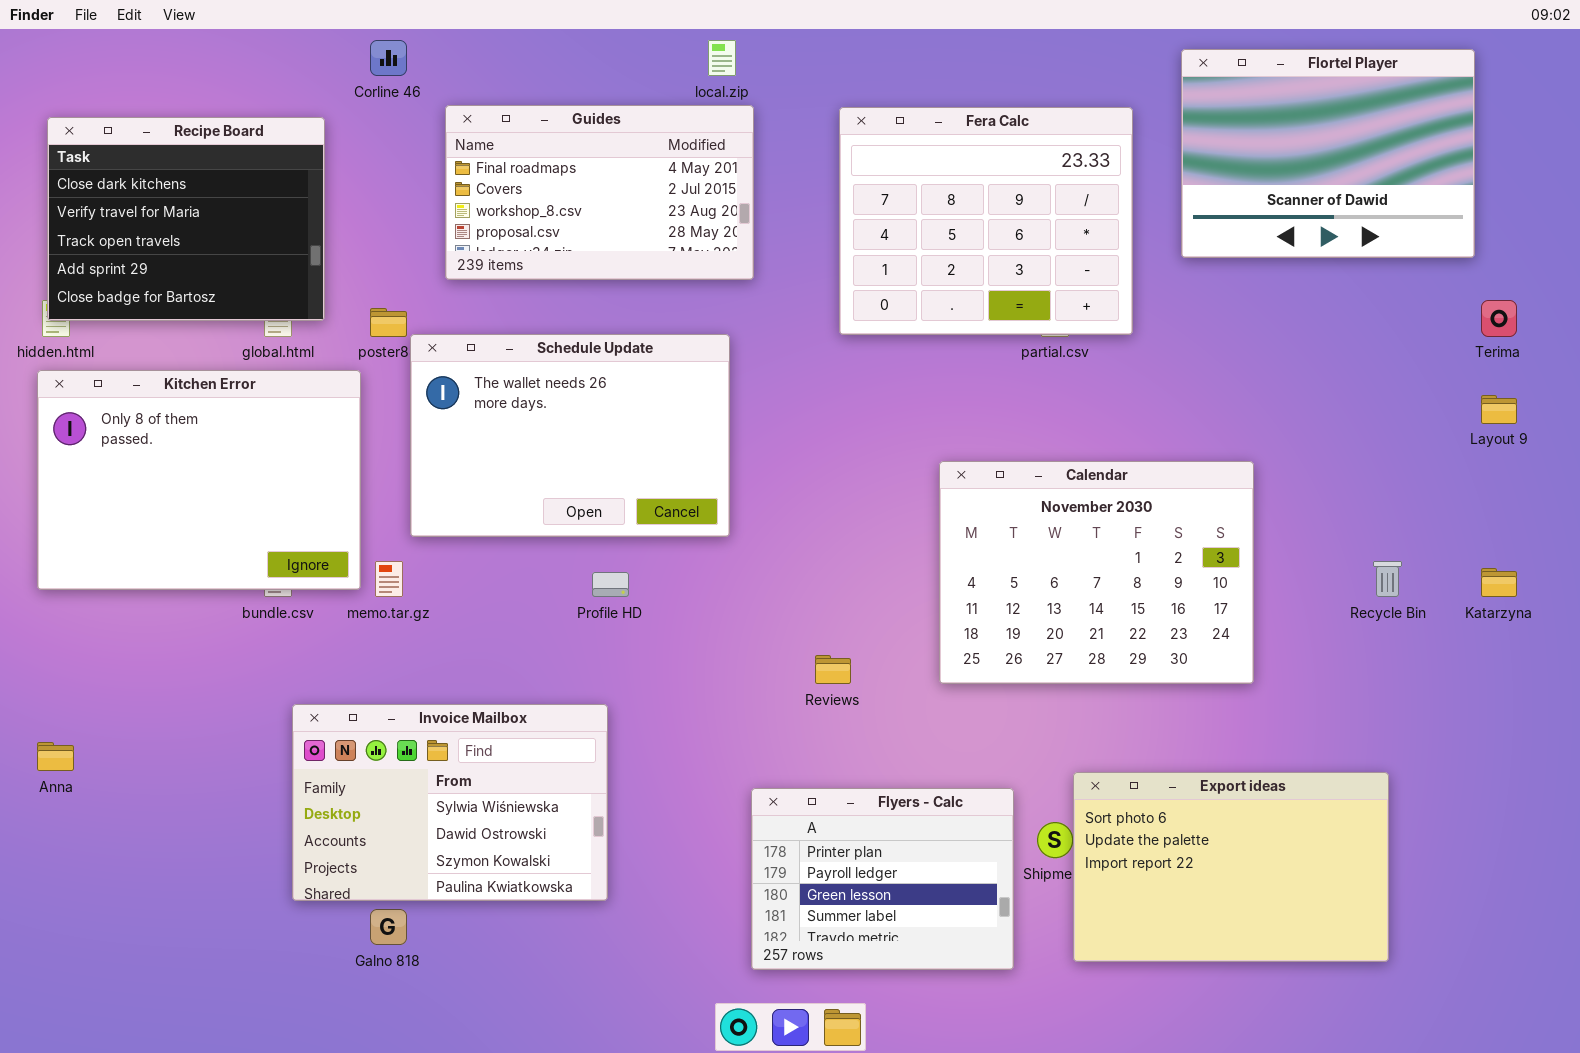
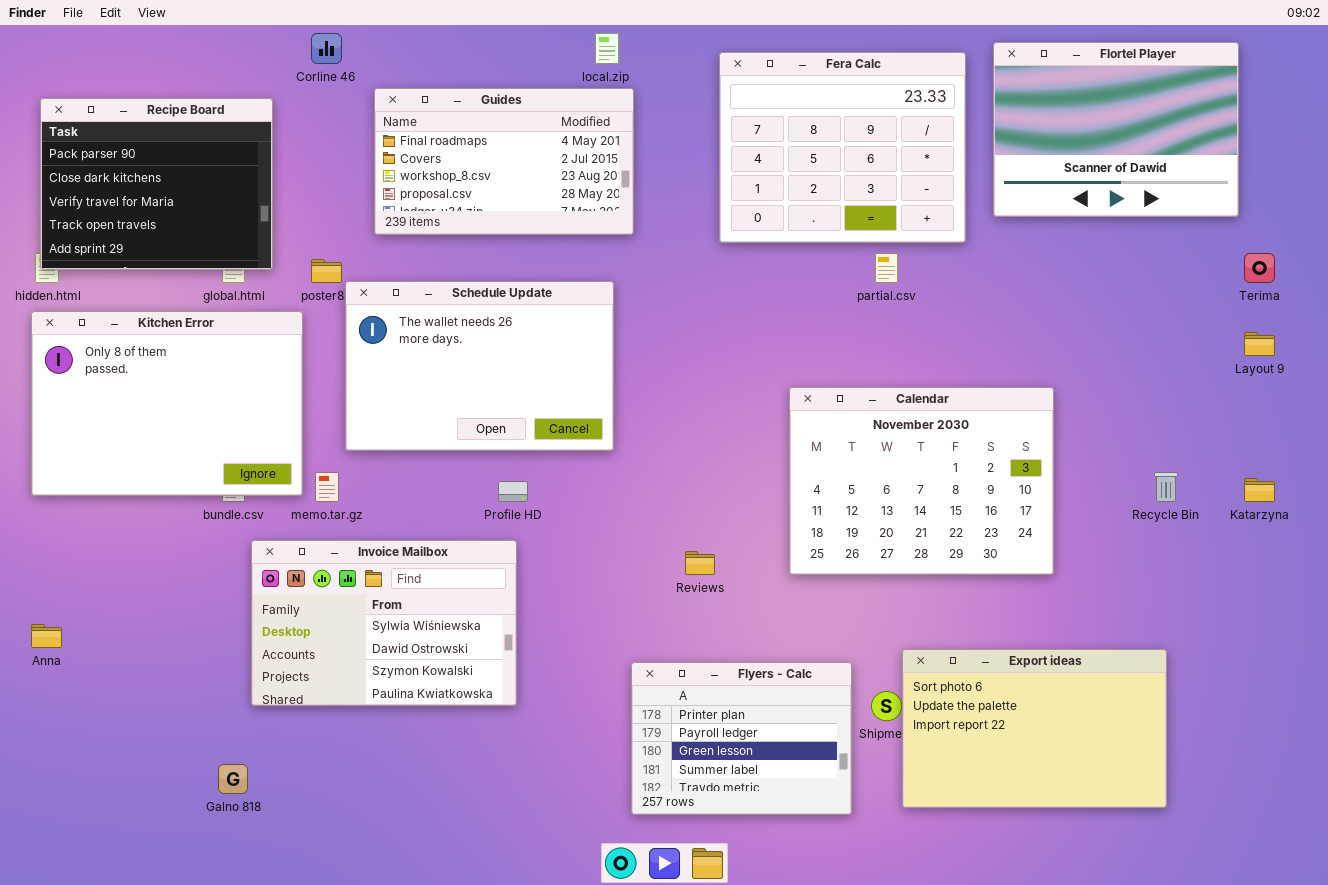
Fera Calc: [839,107,1133,335] -> [719,52,966,243], moved
Recipe Board: [47,117,325,321] -> [40,98,273,270], scrolled up 1 row
Invoice Mailbox: [292,704,608,901] -> [251,540,517,706], moved
Galno 818: [370,909,407,945] -> [218,764,248,794], moved

